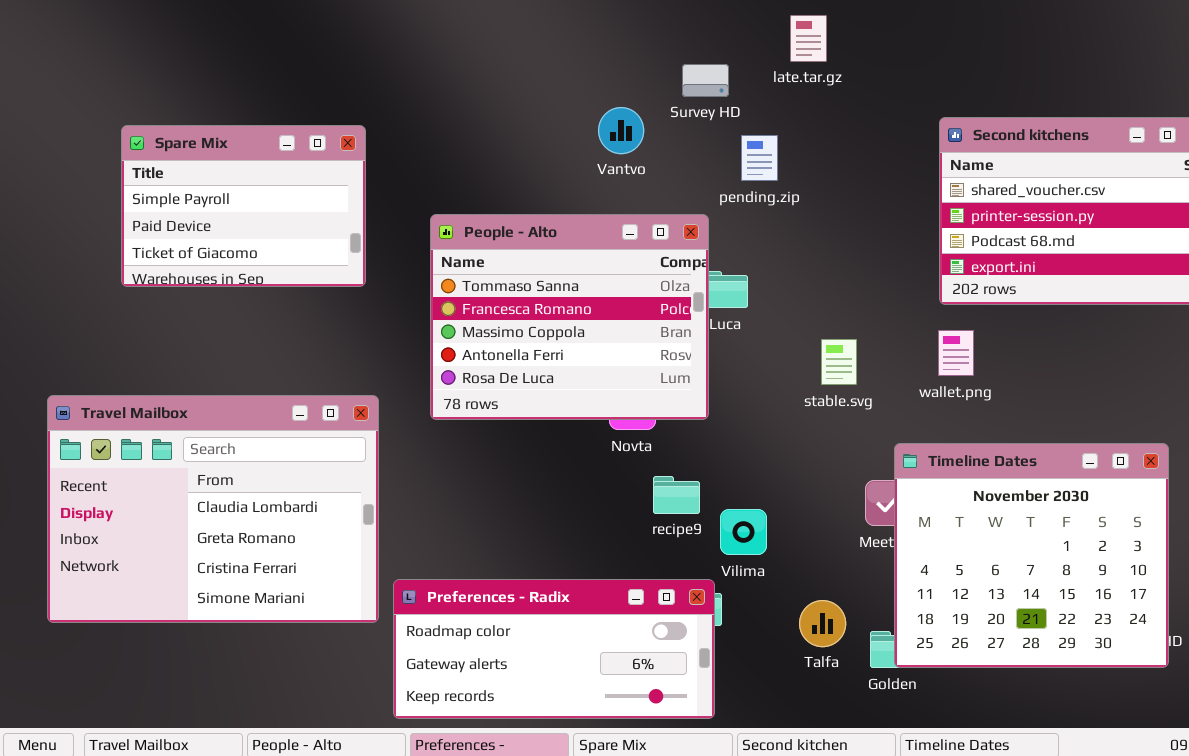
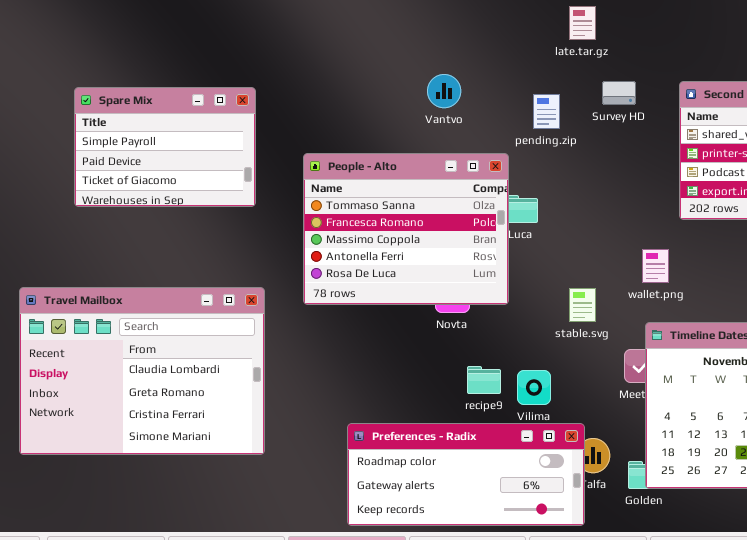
Survey HD: [682,64,729,97] -> [602,81,636,105], moved
wallet.png: [938,330,974,376] -> [642,249,669,283], moved
stable.svg: [821,339,857,385] -> [569,288,596,322], moved
recipe9: [653,476,700,514] -> [467,366,501,394], moved
Preferences - Radix: [393,579,715,719] -> [347,423,585,526], moved

